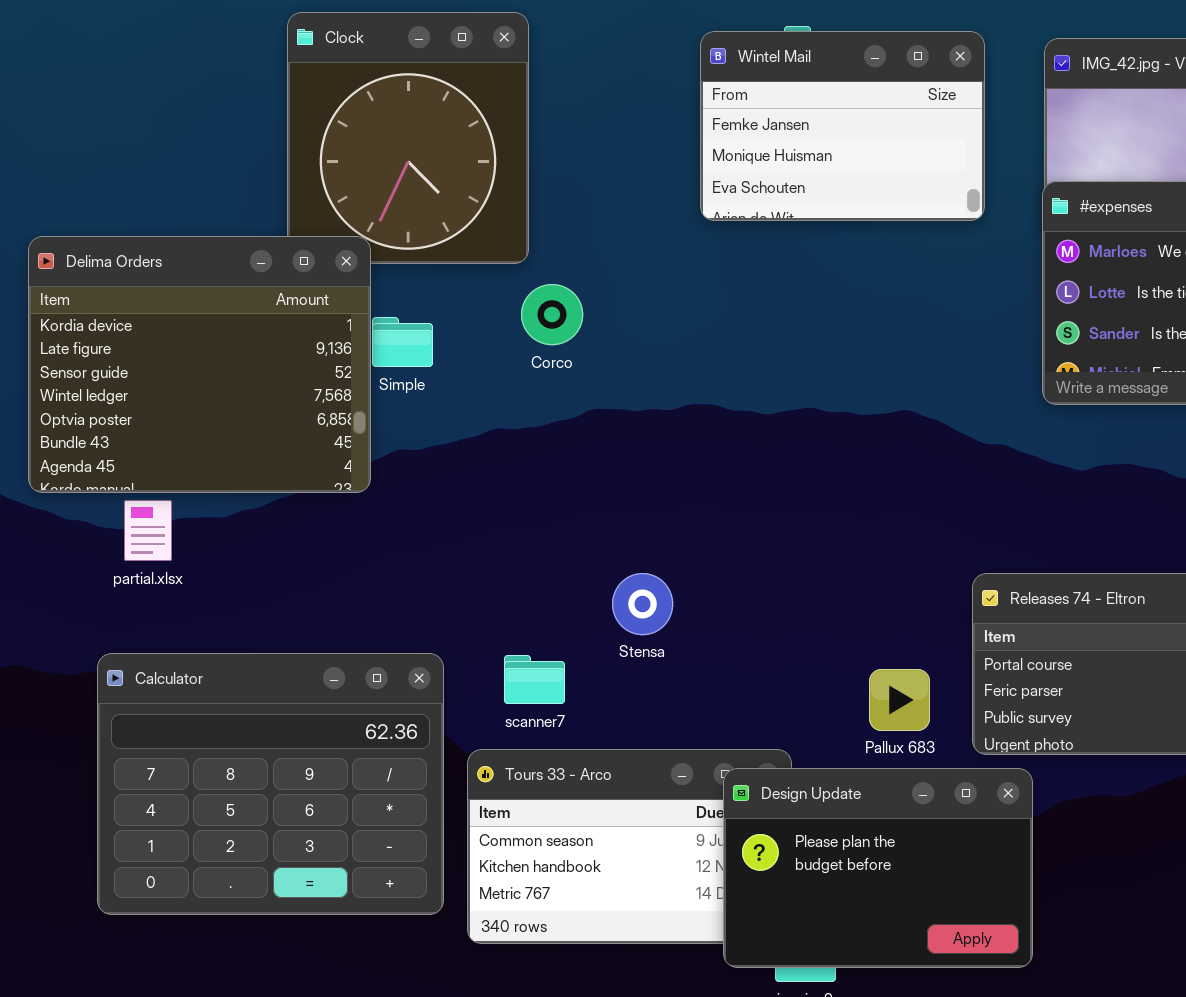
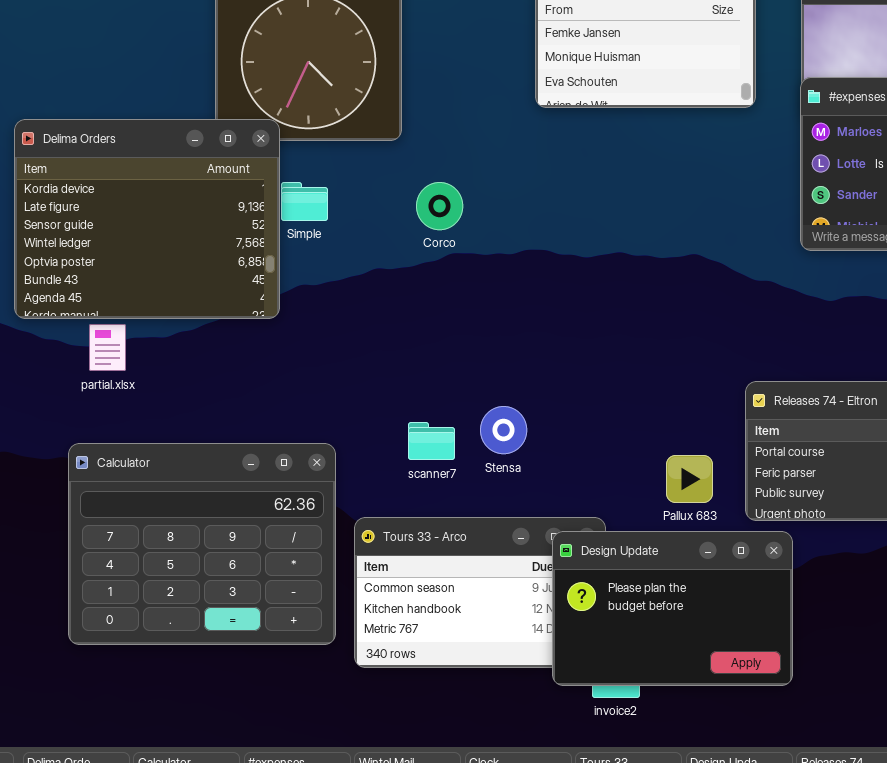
Corco: [521,284,583,345] -> [416,182,463,230], moved
Stensa: [612,573,673,635] -> [480,406,527,454], moved
scanner7: [504,655,565,704] -> [408,422,455,460], moved

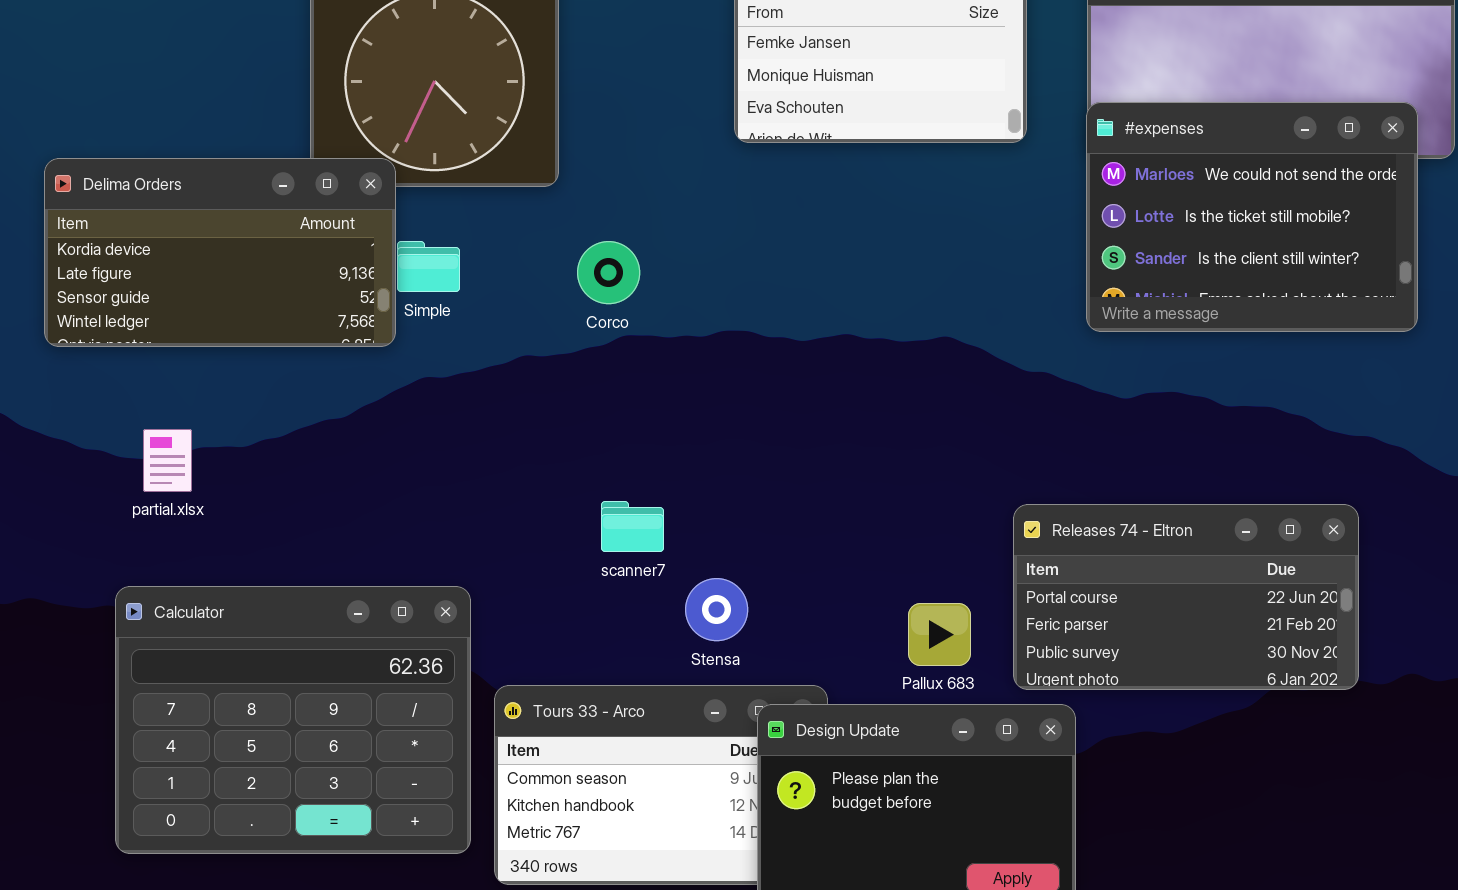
Delima Orders: [14,119,280,319] -> [44,158,396,347], resized
Stensa: [480,406,527,454] -> [685,578,748,641], moved
scanner7: [408,422,455,460] -> [601,501,664,552], moved

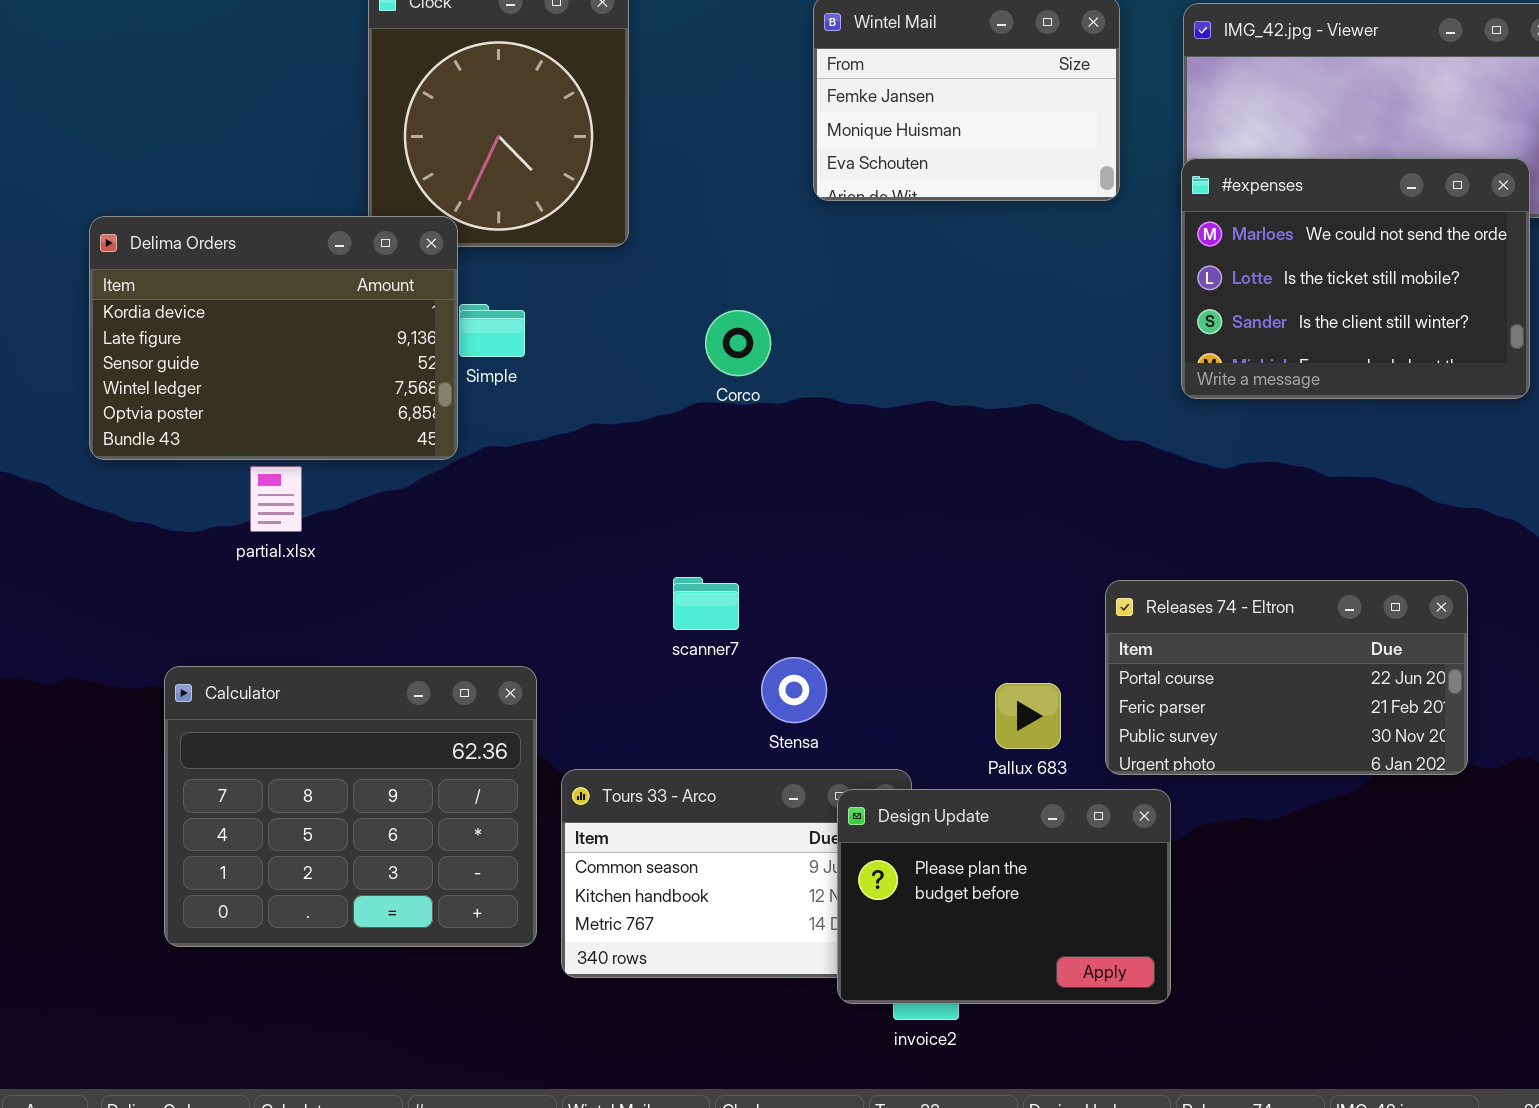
Delima Orders: [44,158,396,347] -> [89,216,458,460], resized
Corco: [577,241,640,304] -> [705,310,771,376], moved
partial.xlsx: [143,429,192,492] -> [250,466,302,532], moved

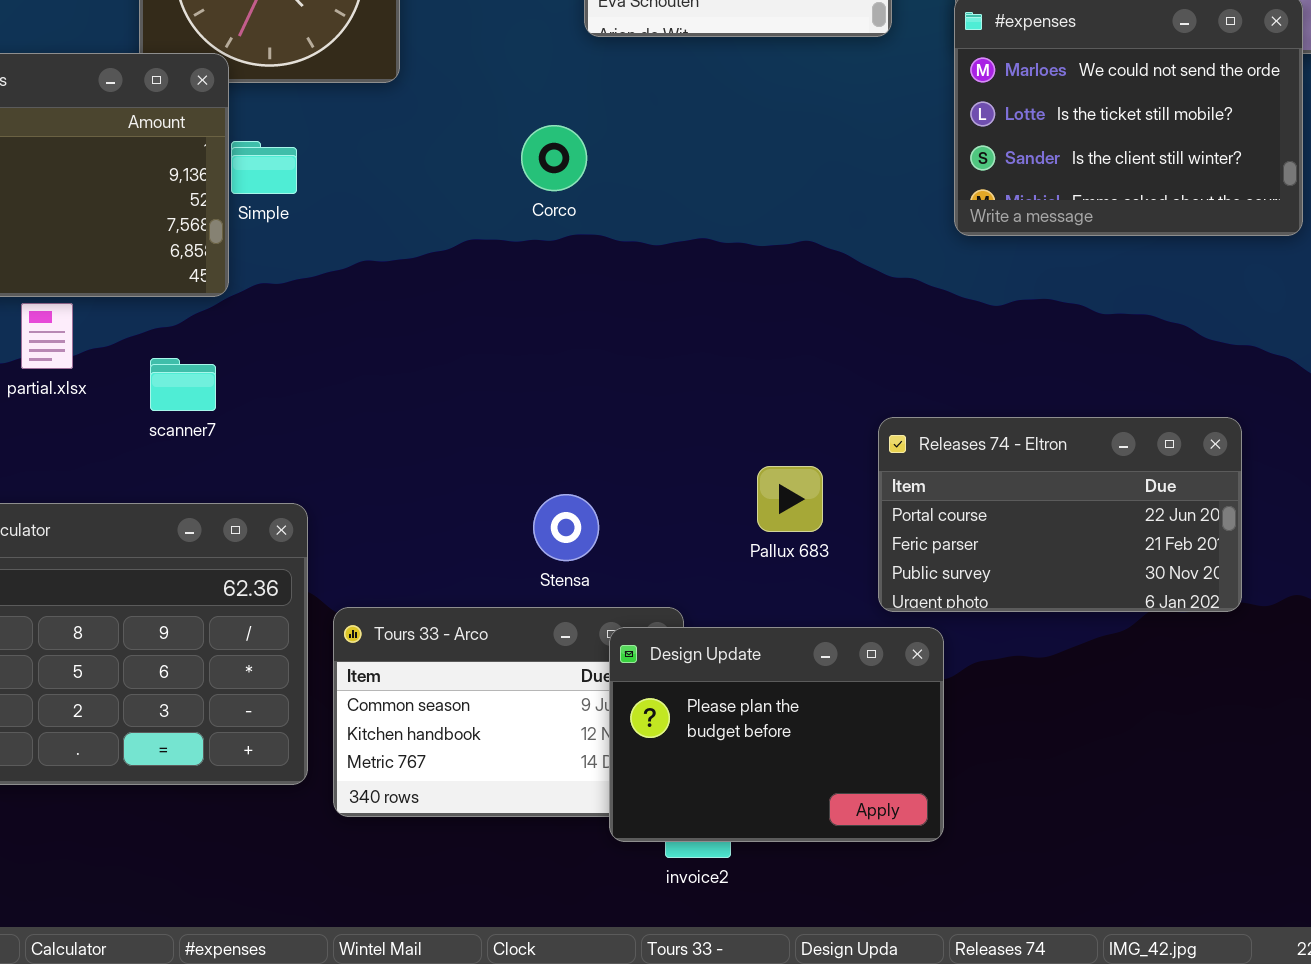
Corco: [705,310,771,376] -> [521,125,587,191], moved
scanner7: [673,577,739,630] -> [150,358,216,411], moved
Pallux 683: [995,683,1061,749] -> [757,466,823,532], moved

